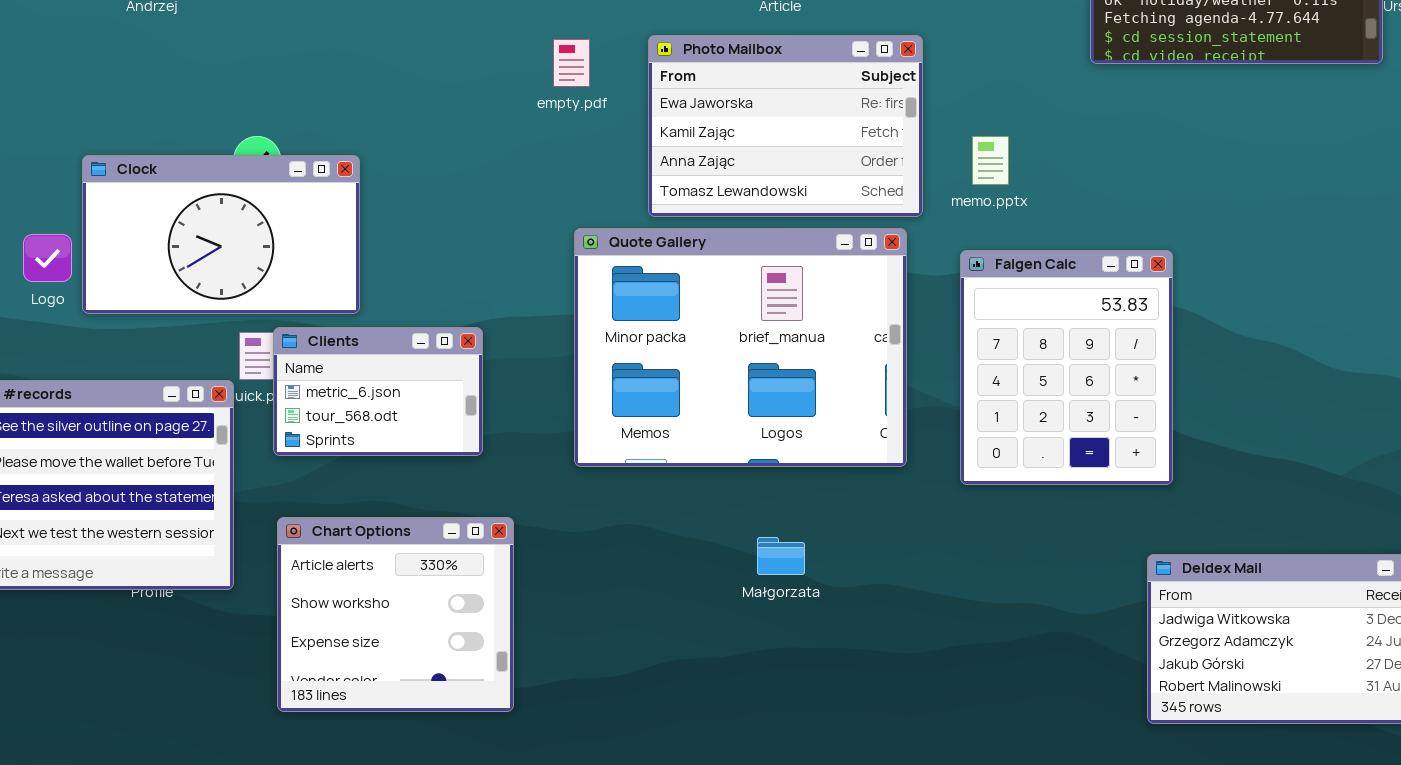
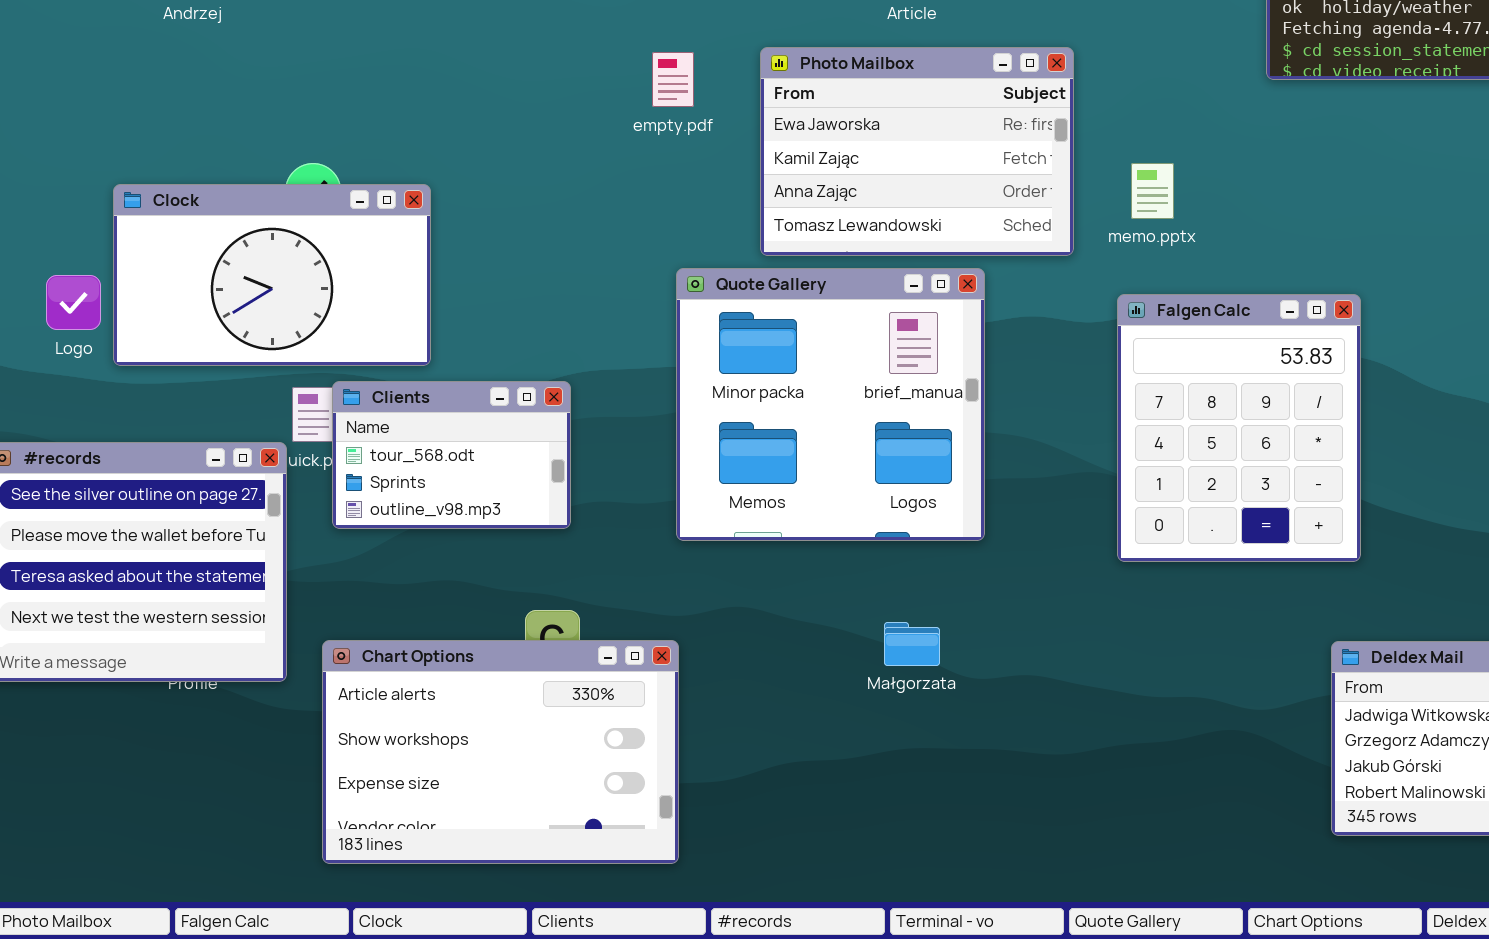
Quote Gallery: [574,228,907,467] -> [676,268,985,541], resized
Clients: [273,327,483,456] -> [332,381,571,529], scrolled down 1 row
Chart Options: [277,517,514,712] -> [322,640,679,864], moved, resized

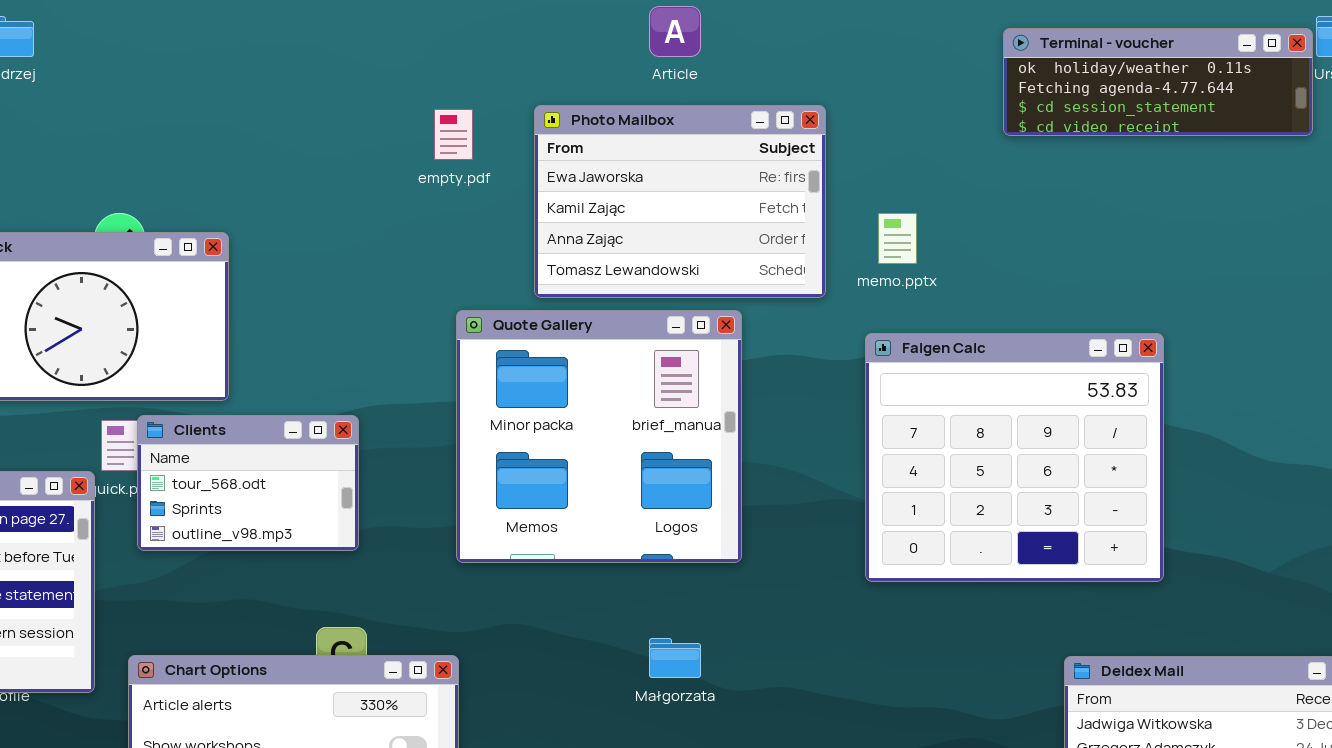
Falgen Calc: [1117,294,1361,562] -> [865,333,1164,582], resized

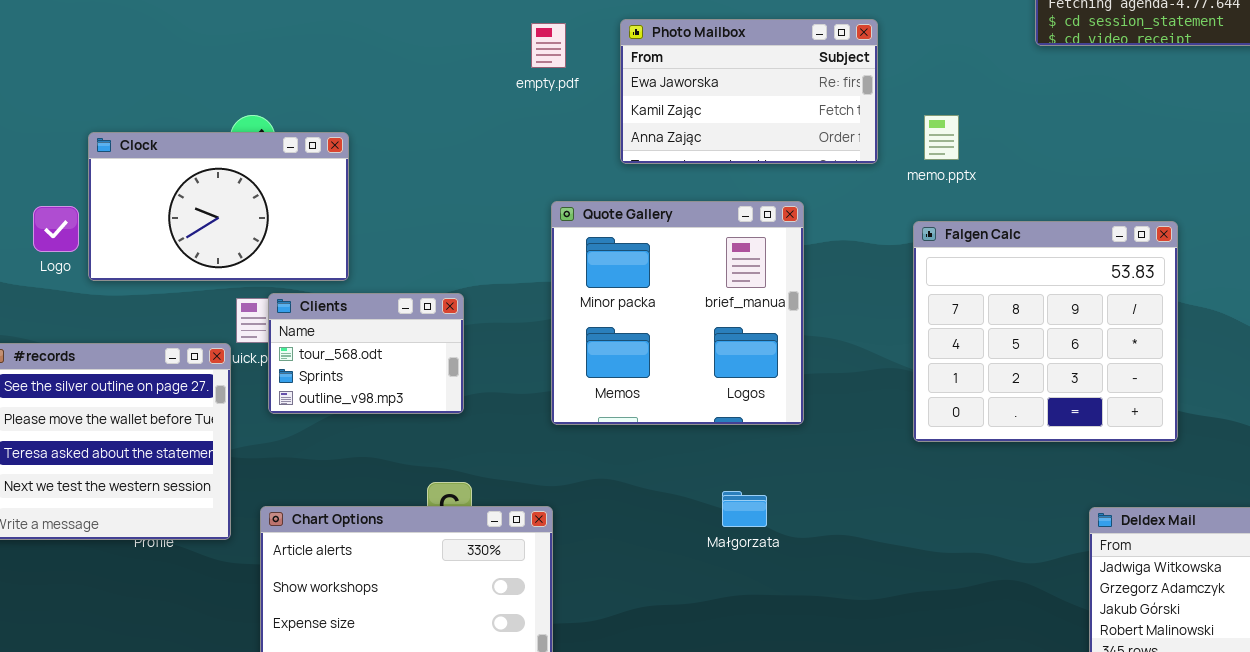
Photo Mailbox: [534,105,826,298] -> [620,19,878,164], resized

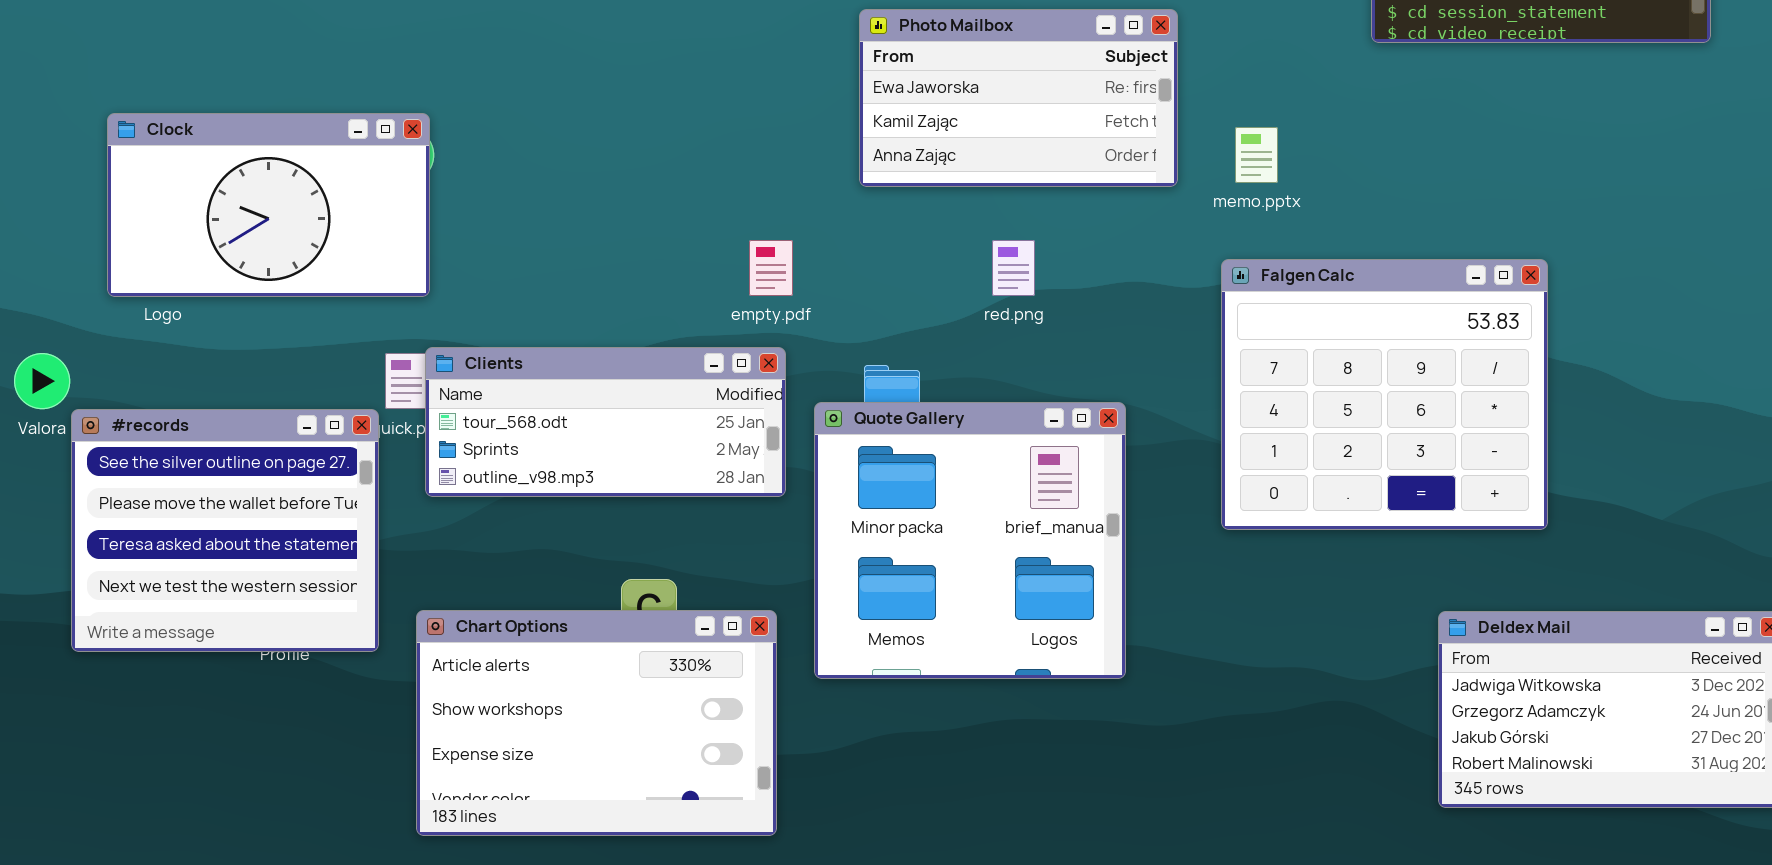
empty.pdf: [531,23,566,68] -> [749,240,793,296], moved
Clock: [88,132,349,281] -> [107,113,430,297], moved
Quote Gallery: [551,201,804,425] -> [814,402,1126,679], moved
Clients: [268,293,464,414] -> [425,347,786,497], resized

